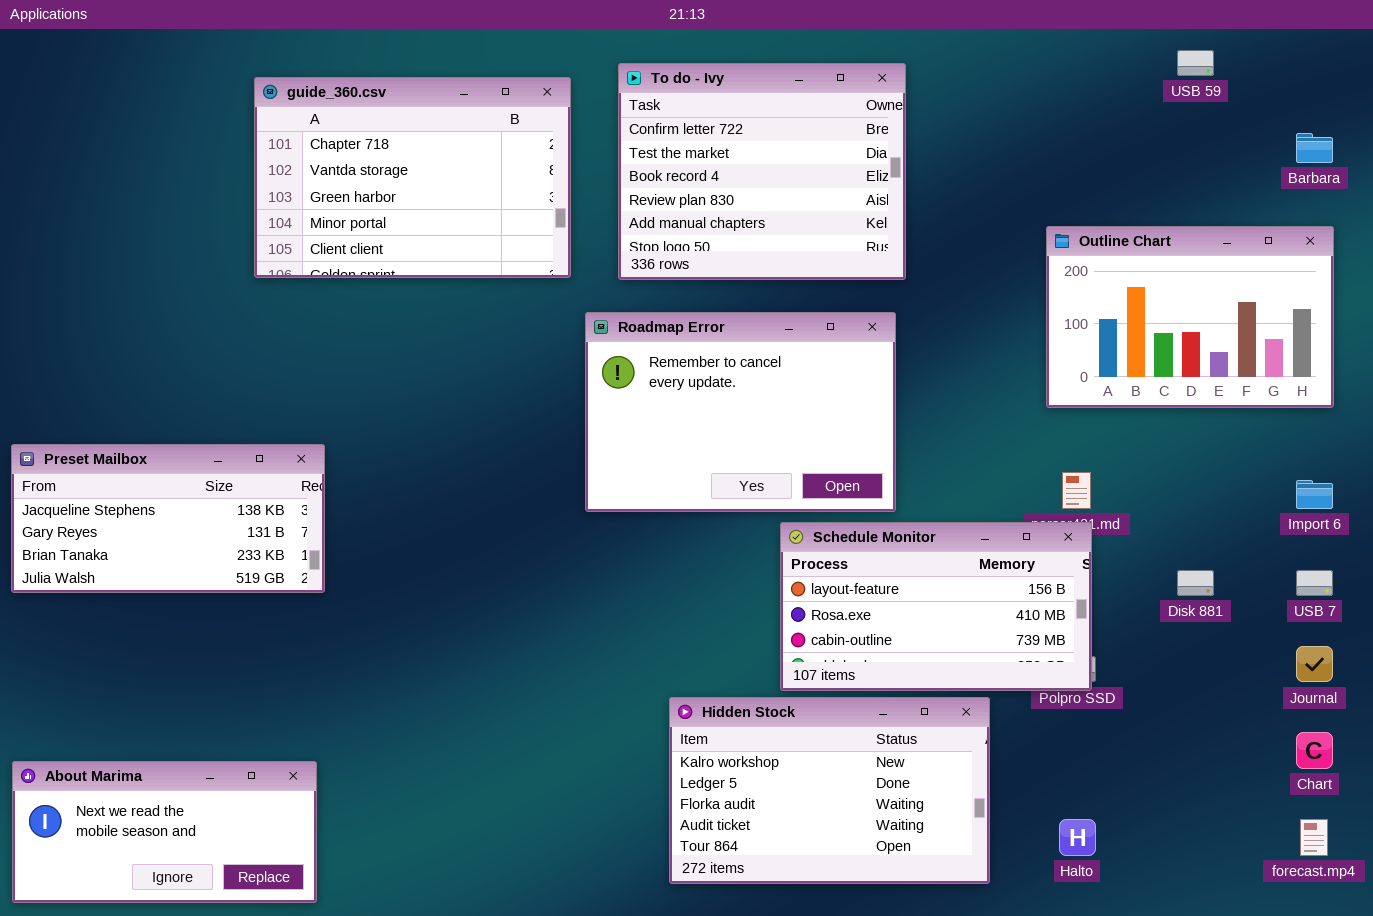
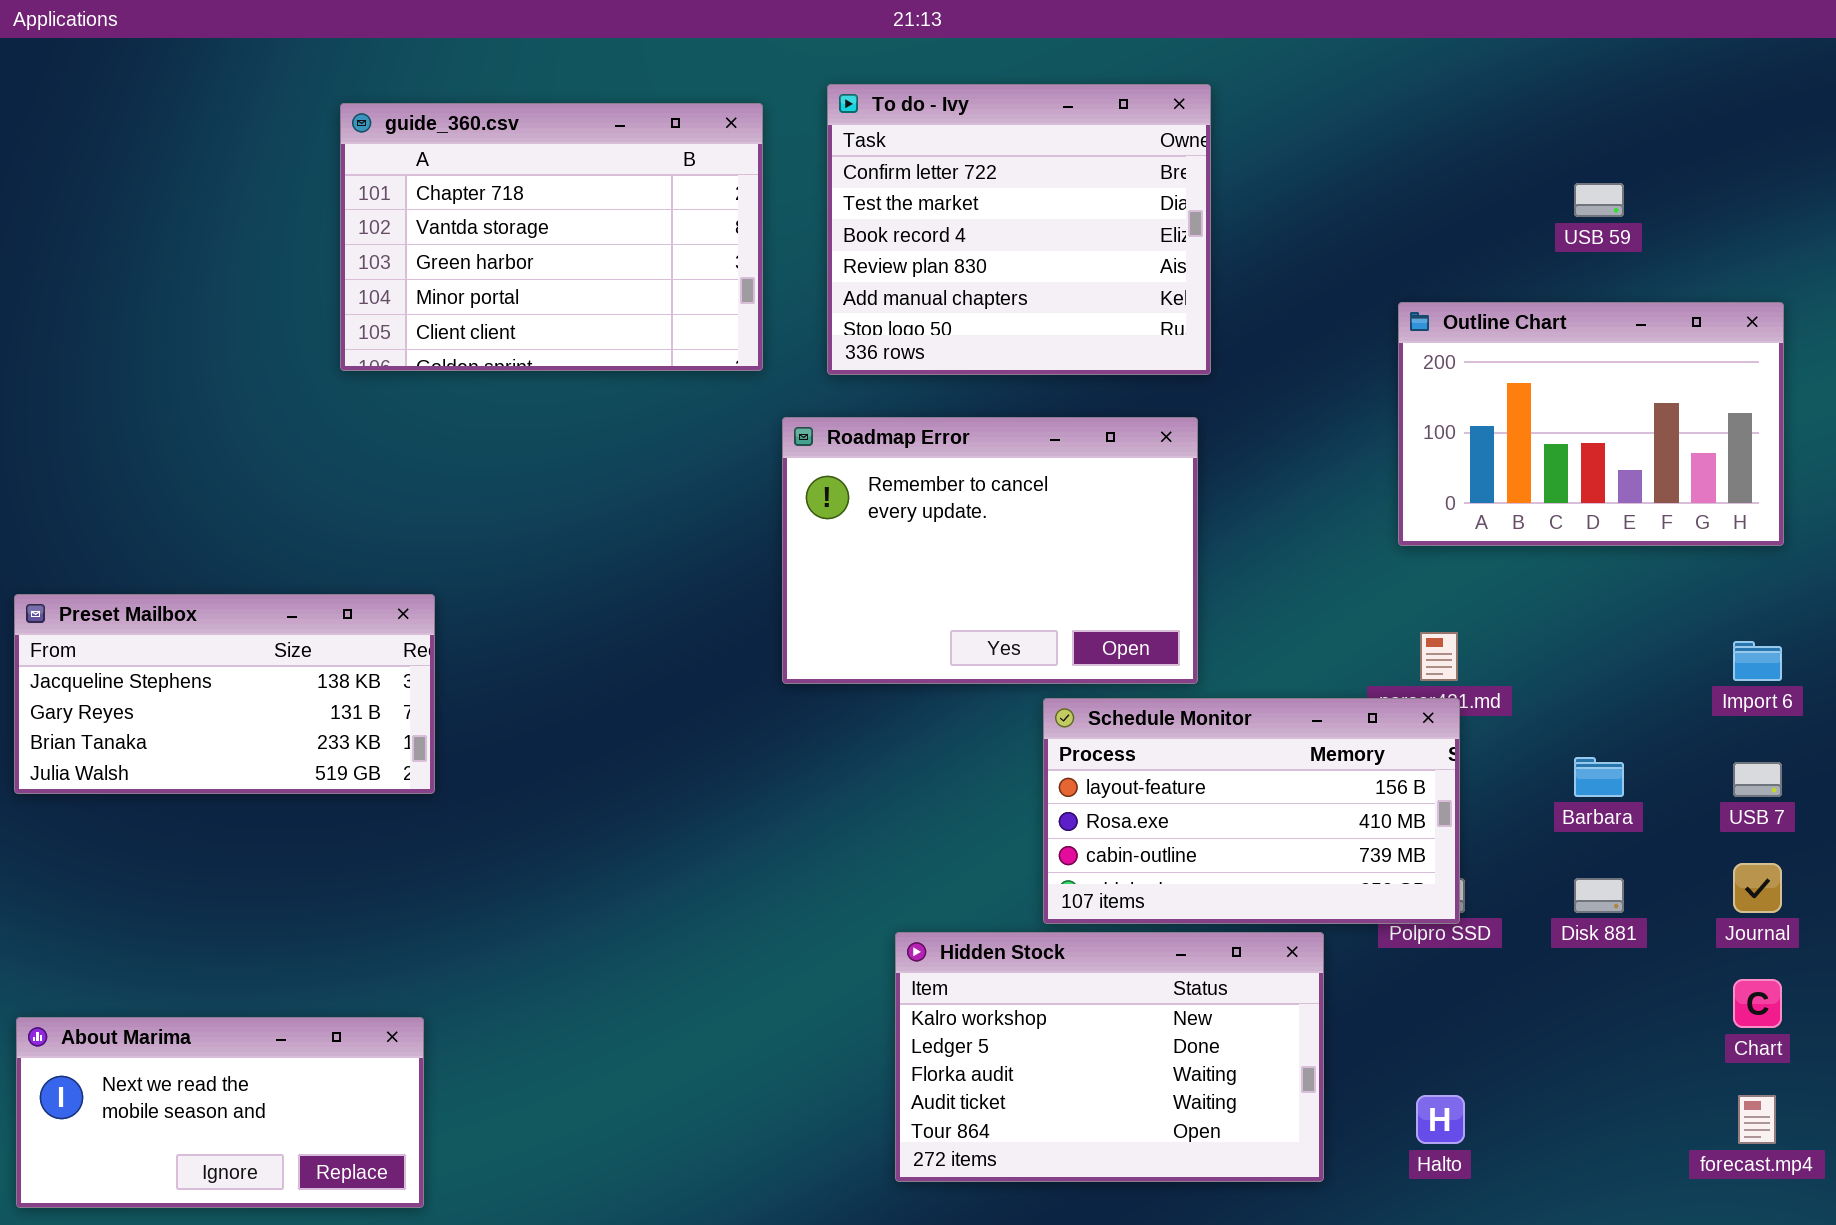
USB 59: [1177,50,1214,76] -> [1574,183,1624,217], moved
Barbara: [1296,133,1333,163] -> [1574,757,1624,797], moved
Disk 881: [1177,570,1214,596] -> [1574,878,1624,913], moved

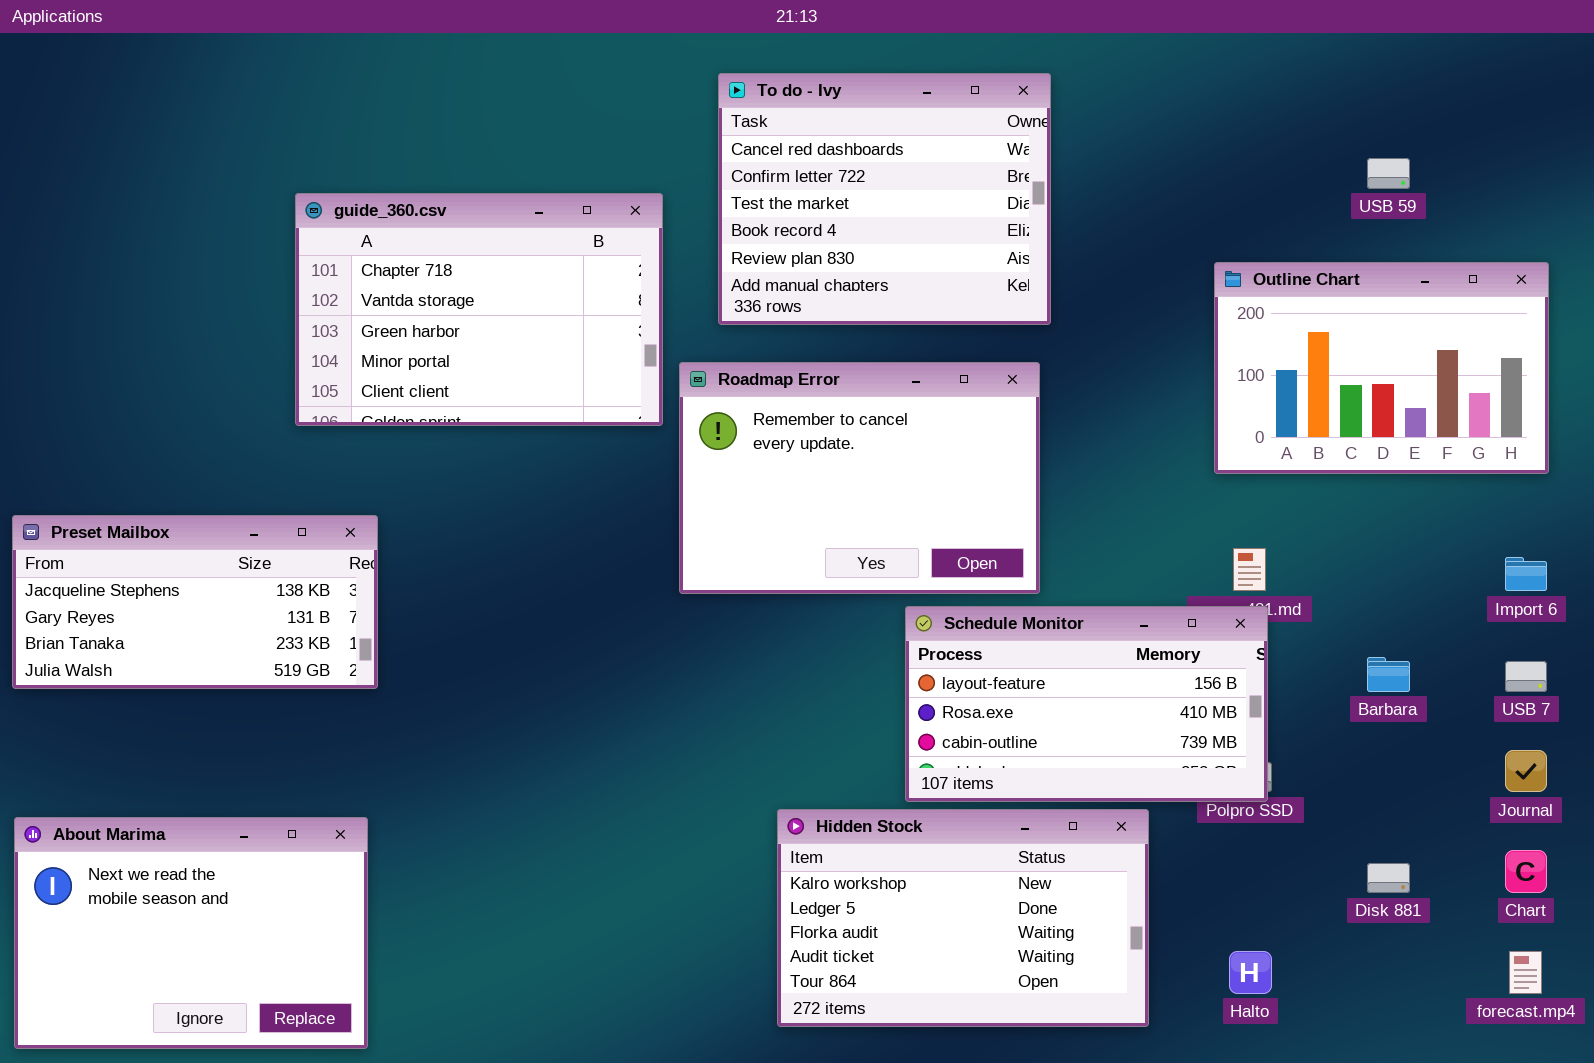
To do - Ivy: [827,84,1211,375] -> [718,73,1051,325], scrolled up 1 row
guide_360.csv: [340,103,763,371] -> [295,193,663,426], moved
Disk 881: [1574,878,1624,913] -> [1367,863,1410,893], moved
About Marima: [16,1017,424,1208] -> [14,817,368,1049], resized

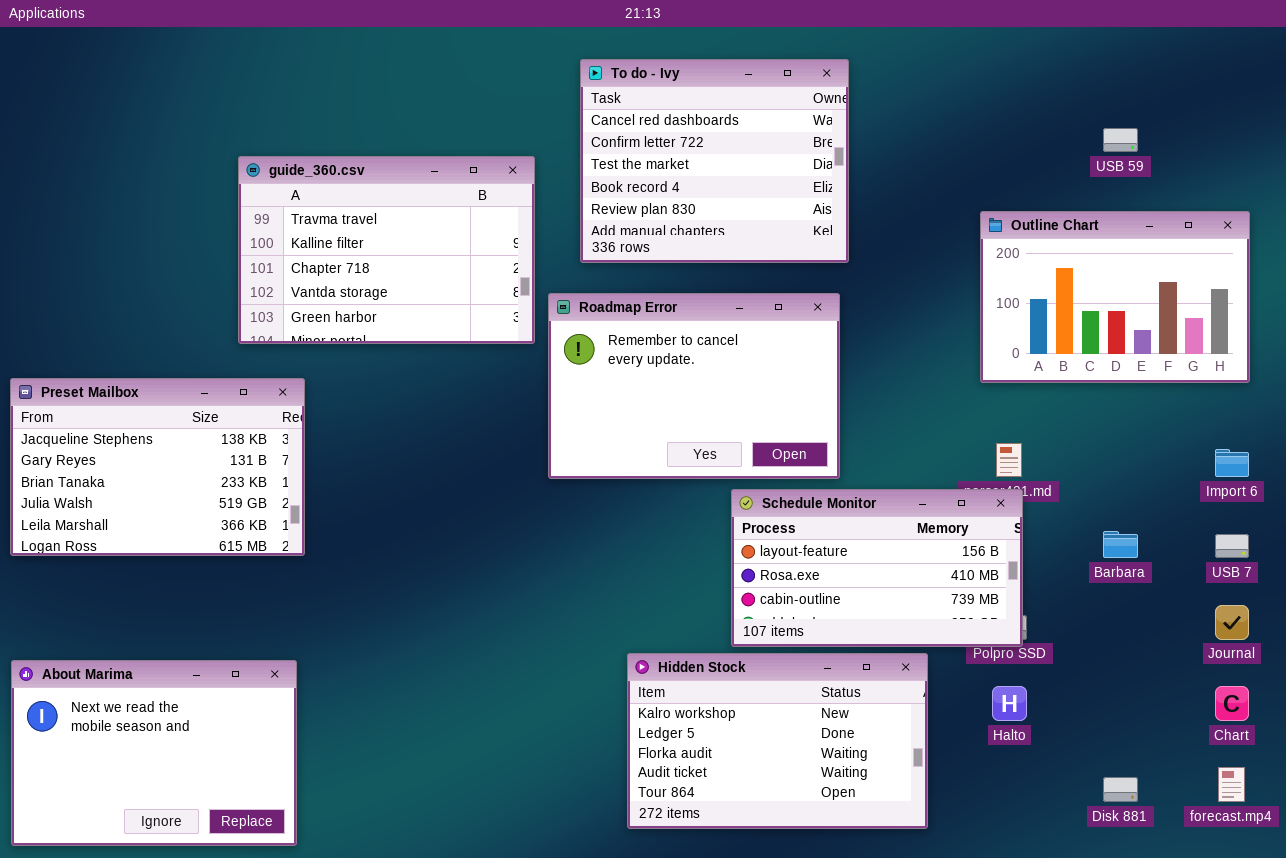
guide_360.csv: [295,193,663,426] -> [238,156,535,344], scrolled up 2 rows
Preset Mailbox: [12,515,378,689] -> [10,378,305,556], resized
Disk 881: [1367,863,1410,893] -> [1103,777,1138,802], moved
Halto: [1229,951,1272,994] -> [992,686,1027,721], moved

